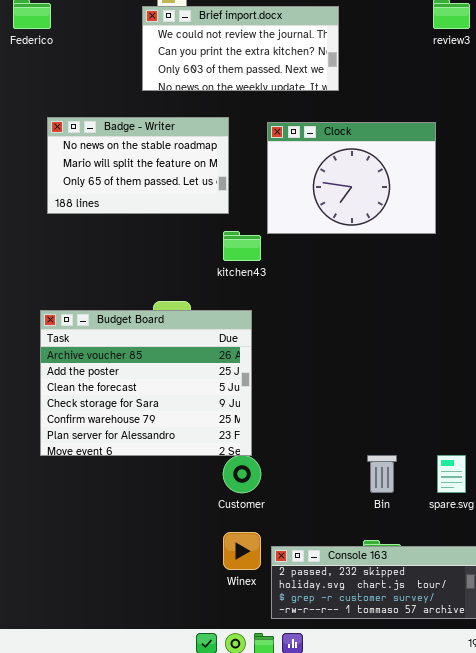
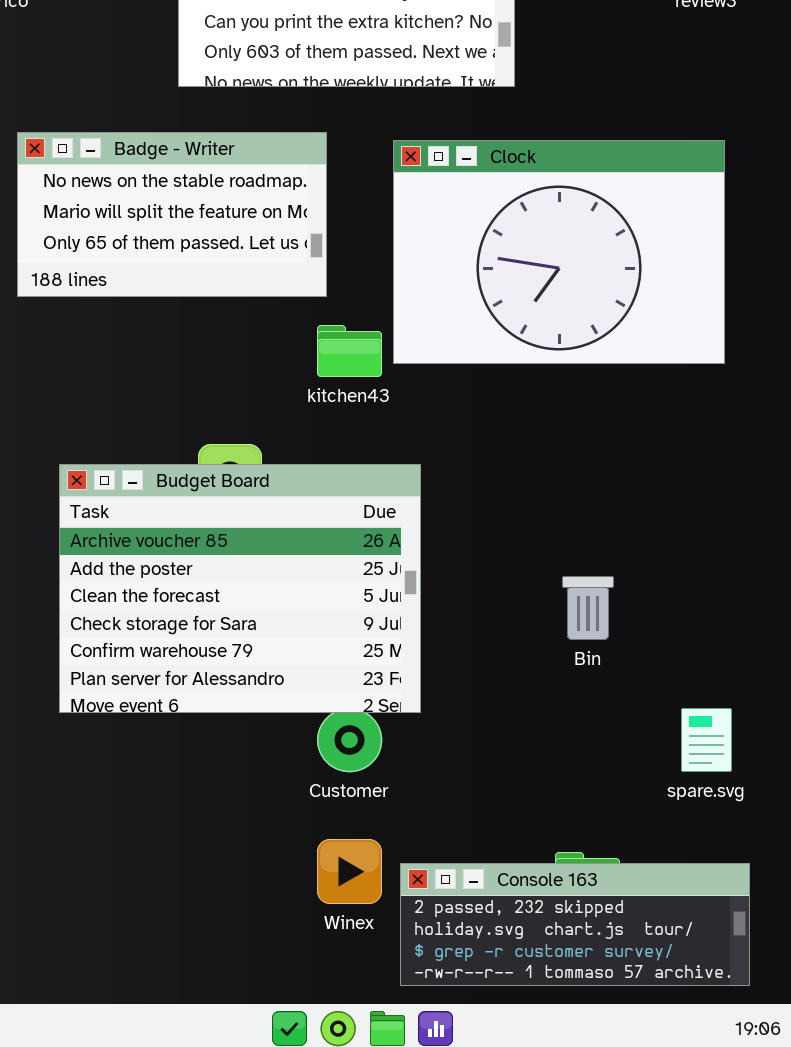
Clock: [267,122,436,234] -> [393,140,725,364], resized
Budget Board: [40,310,252,456] -> [59,464,421,713], moved
Bin: [367,455,397,493] -> [562,576,614,640], moved

